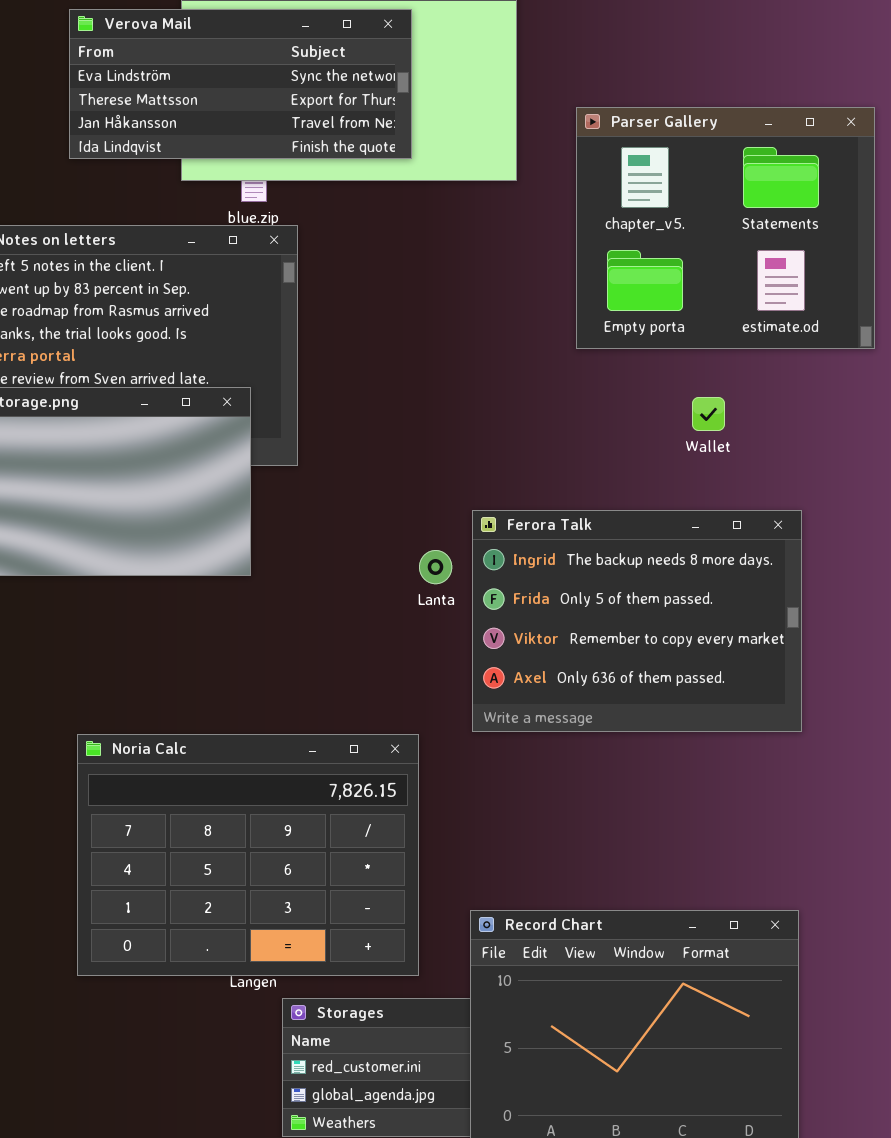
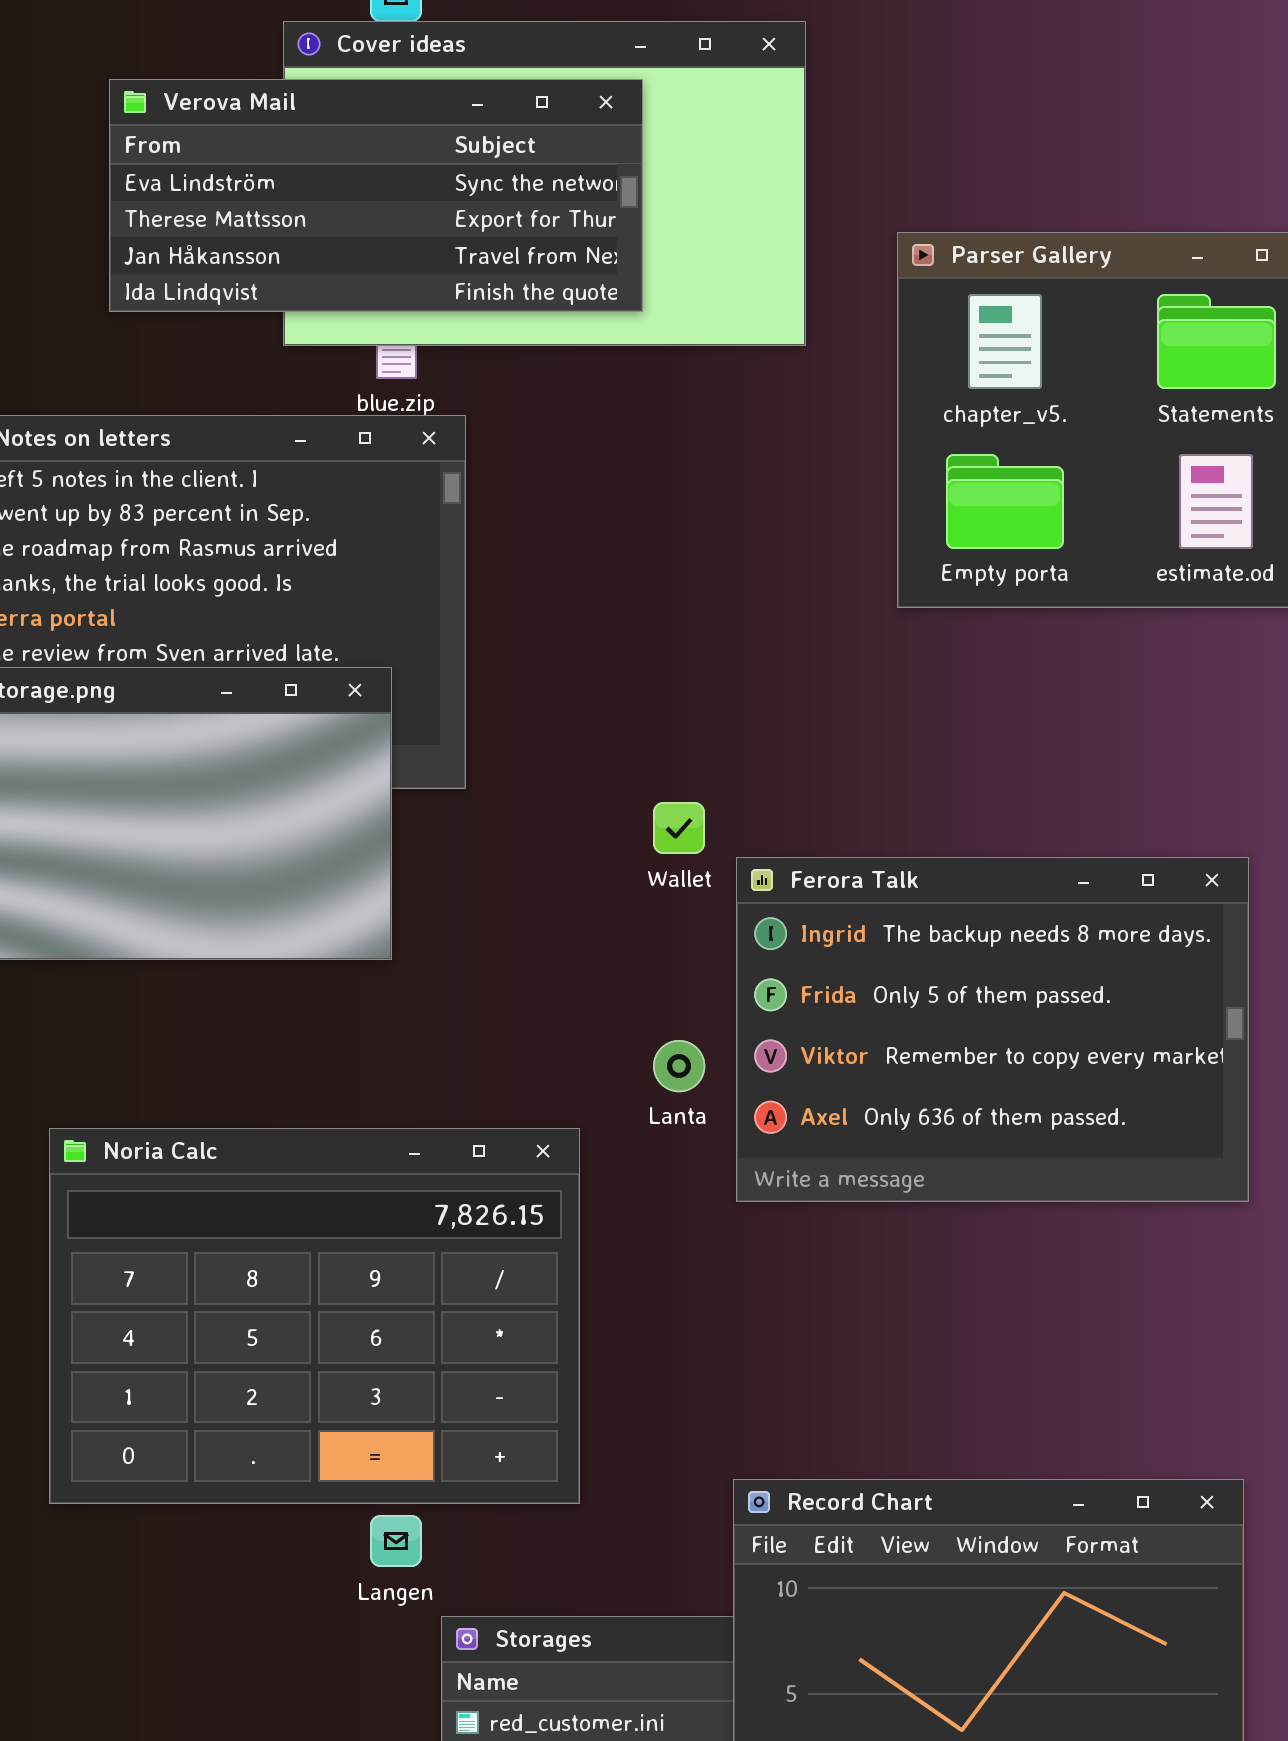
Wallet: [692,397,725,431] -> [653,802,705,854], moved
Lanta: [419,550,452,584] -> [653,1040,705,1092], moved
Noria Calc: [77,734,419,976] -> [49,1128,580,1504], moved

